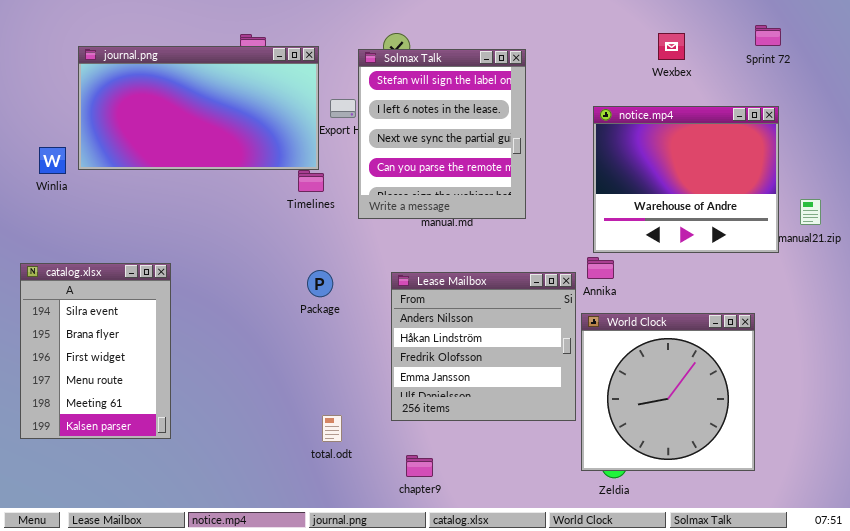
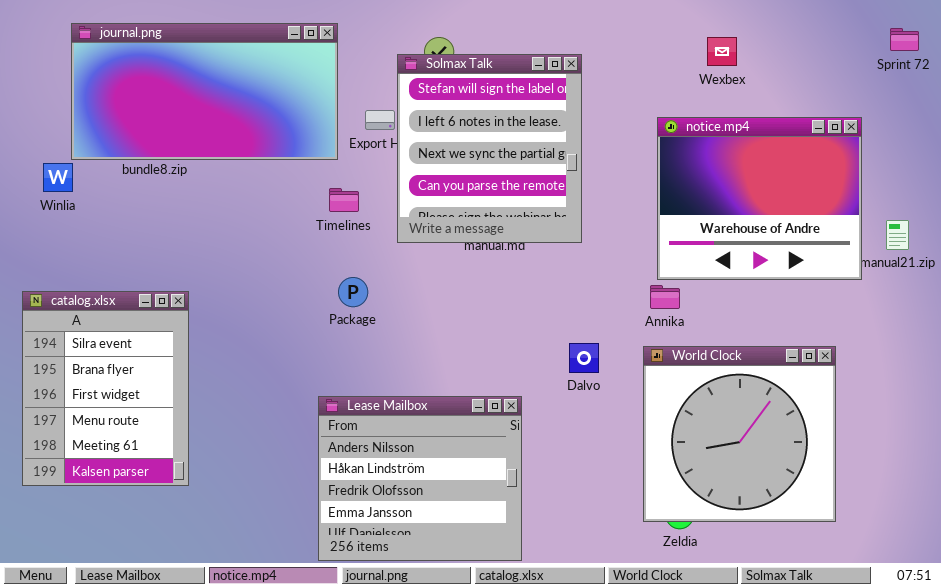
Sprint 72: [755,25,781,46] -> [890,28,919,51], moved
Wexbex: [658,33,685,60] -> [707,37,737,66], moved
journal.png: [78,46,319,170] -> [71,23,338,160], moved
Package: [307,270,333,297] -> [338,277,368,307], moved
Lease Mailbox: [391,272,576,421] -> [318,396,522,561], moved

